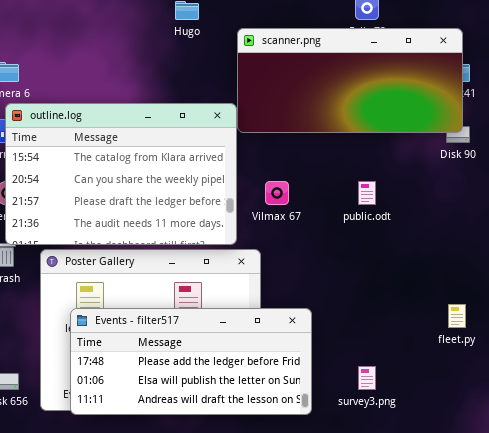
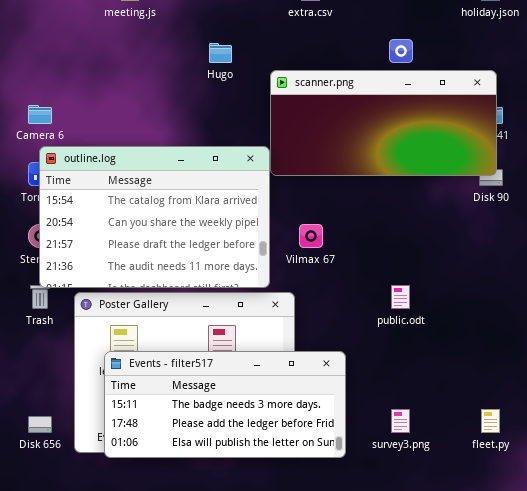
public.odt: [358,181,376,205] -> [391,285,410,309], moved
fleet.py: [448,304,466,328] -> [481,409,500,433], moved
Events - filter517: [70,308,312,415] -> [104,351,346,458], scrolled up 1 row

